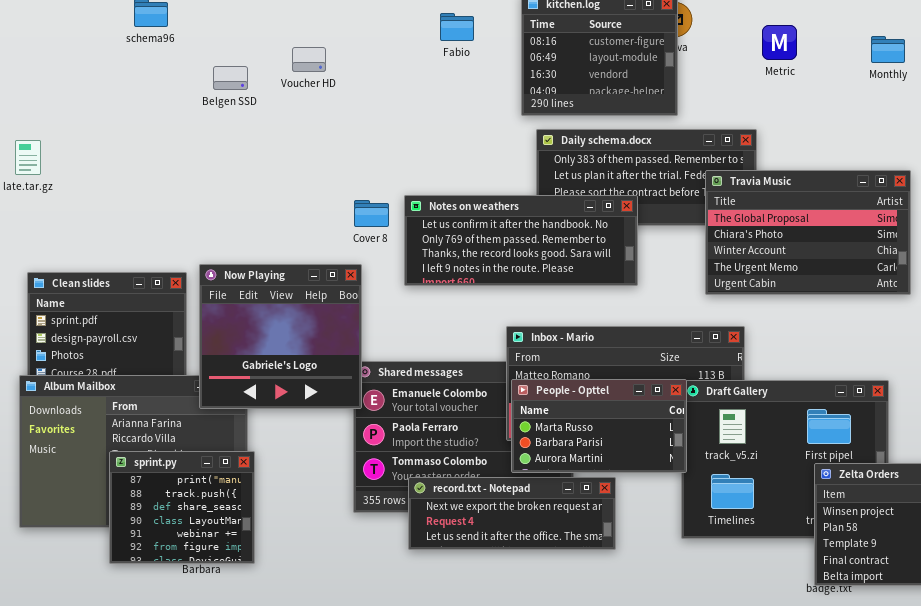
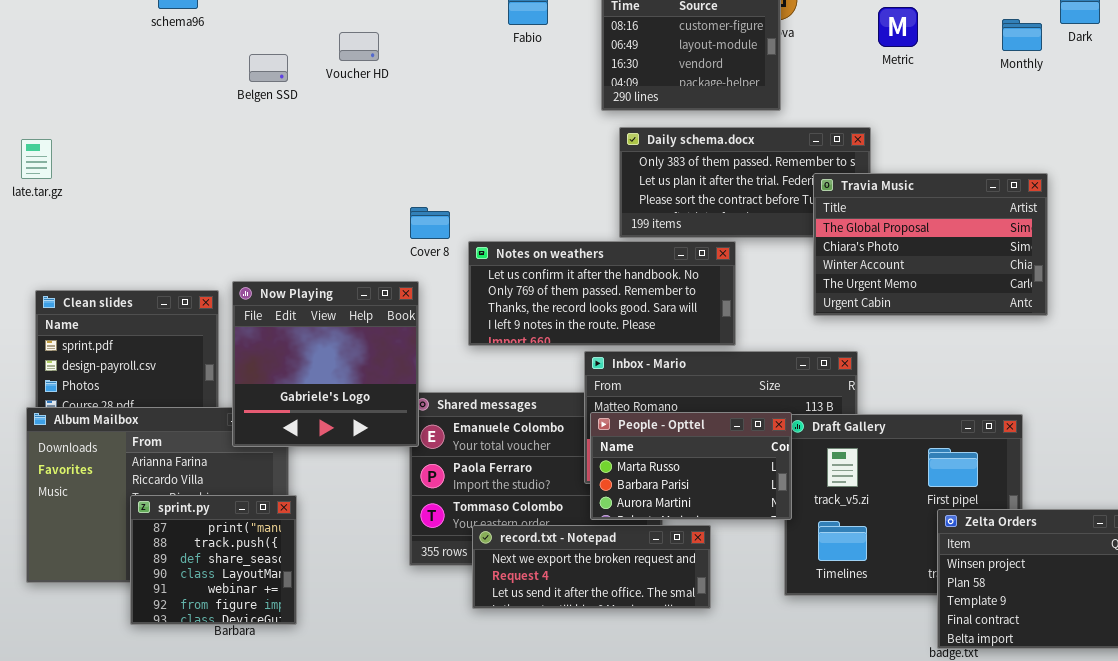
Notes on weathers: [404,195,638,286] -> [468,241,736,346], moved

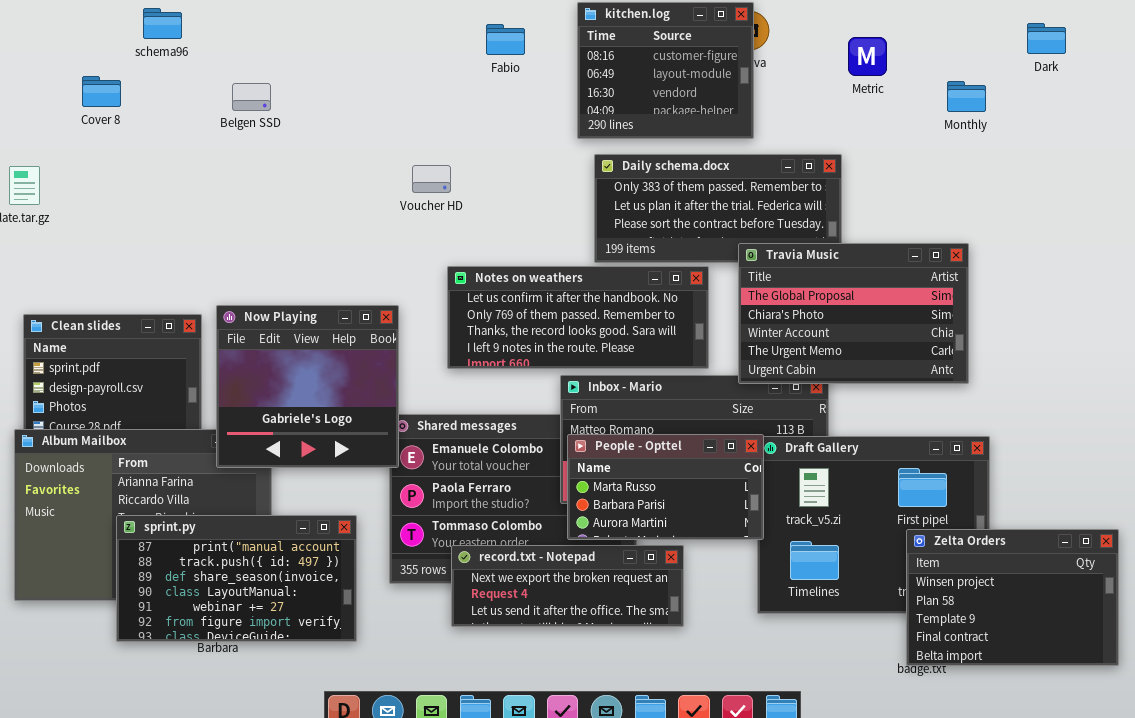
Monthly: [1002,19,1042,51] -> [947,81,986,112], moved
Voucher HD: [339,32,379,61] -> [412,165,451,193], moved
Travia Music: [813,173,1048,316] -> [738,243,969,384], moved
Cover 8: [410,207,450,239] -> [82,76,121,107], moved
sprint.py: [130,495,297,625] -> [116,515,357,642], resized

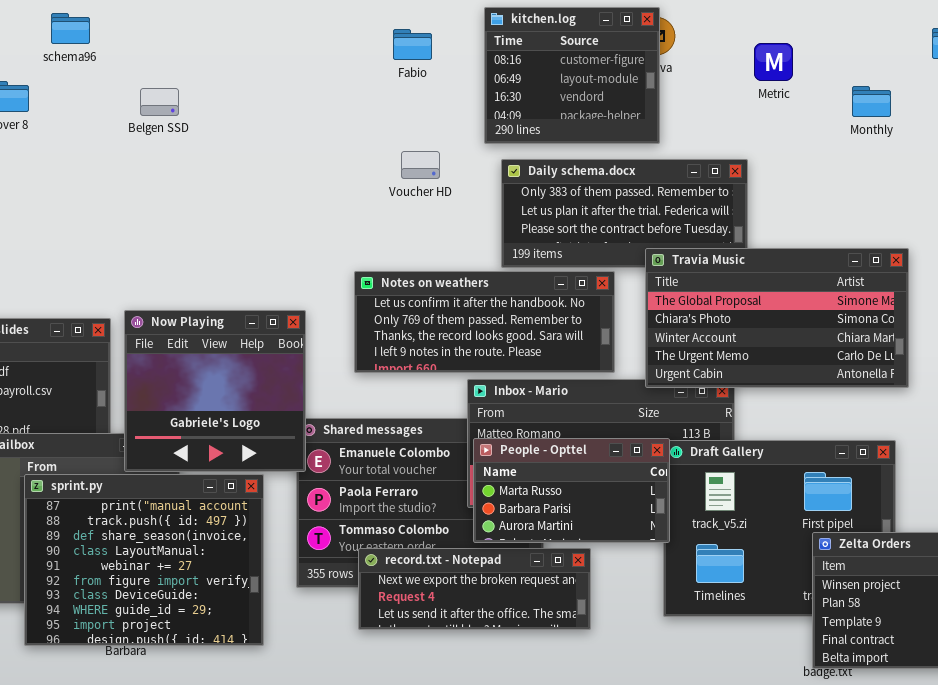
Voucher HD: [412,165,451,193] -> [401,151,440,179], moved
Travia Music: [738,243,969,384] -> [645,248,909,388], resized
sprint.py: [116,515,357,642] -> [24,474,264,646], resized

